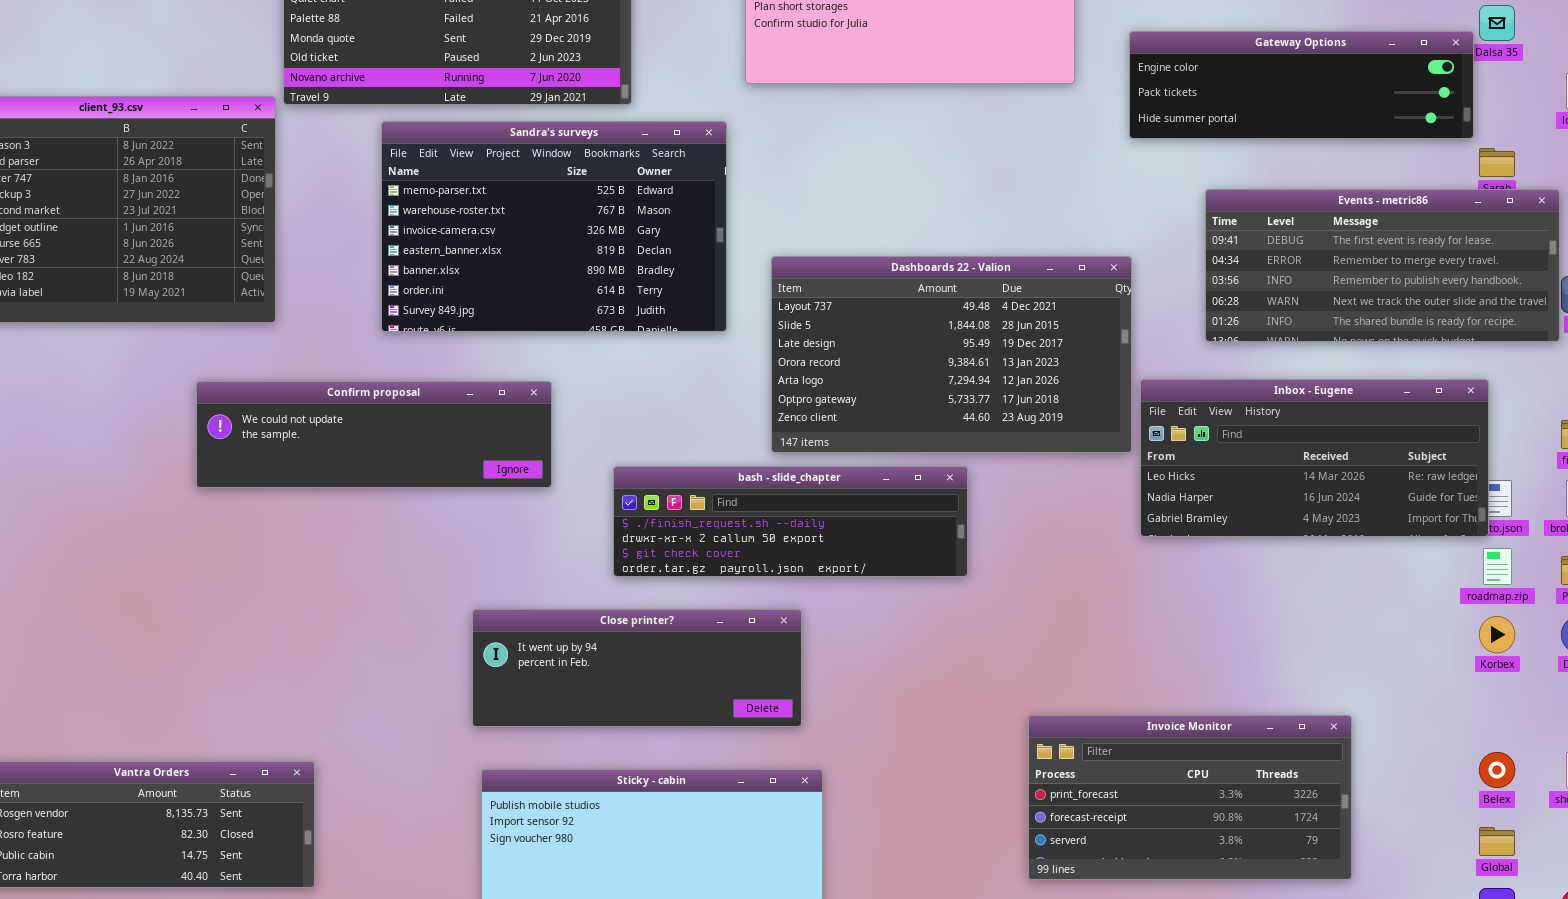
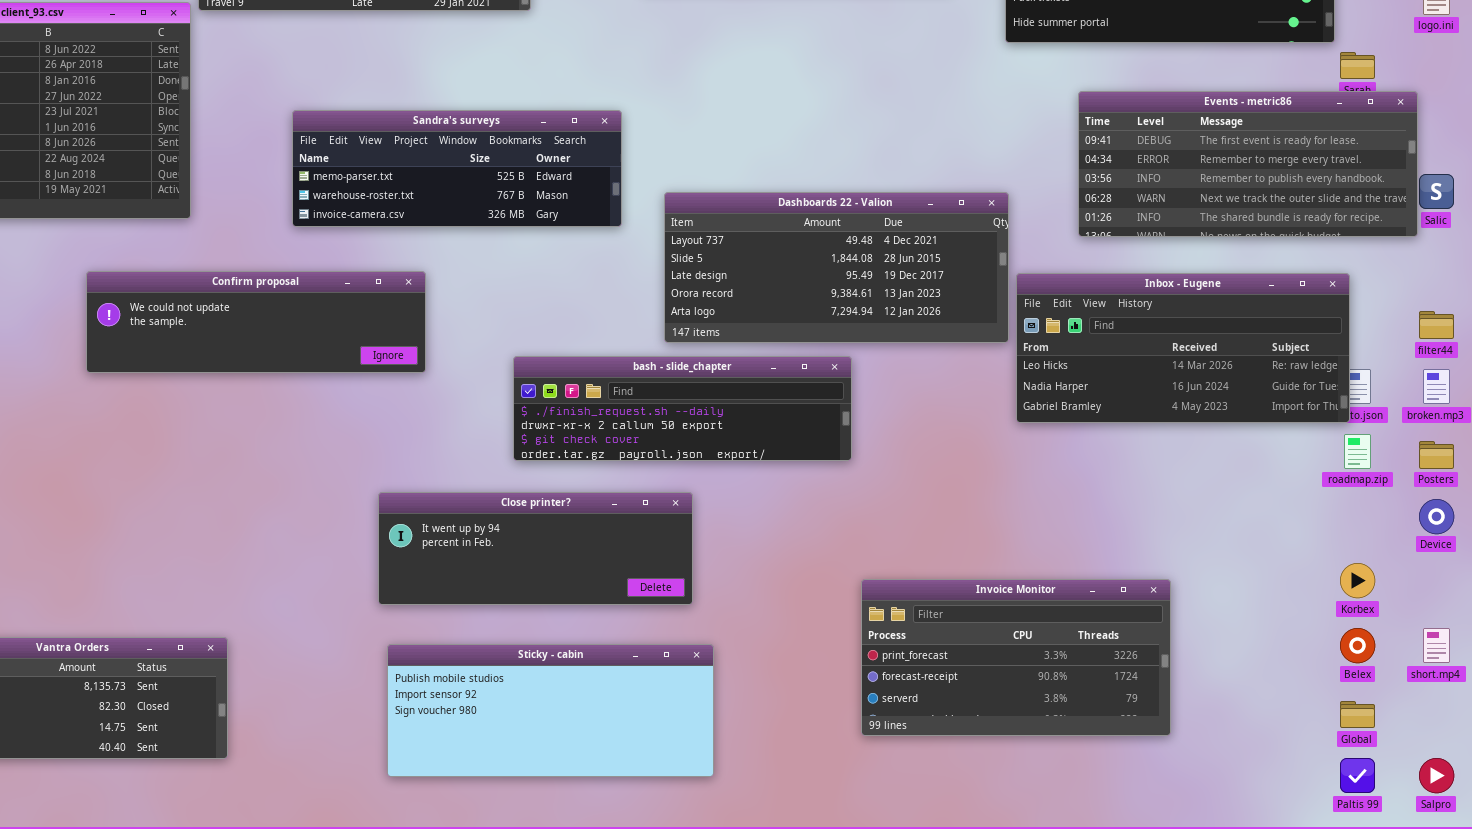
Sandra's surveys: [381,121,727,332] -> [292,110,622,227], resized
Dashboards 22 - Valion: [771,256,1132,453] -> [664,192,1009,343], resized
Confirm proposal: [196,381,552,488] -> [86,271,426,373], moved
Korbex: [1479,616,1515,653] -> [1340,563,1375,598], moved
Invoice Monitor: [1028,715,1352,880] -> [861,579,1171,736], moved

